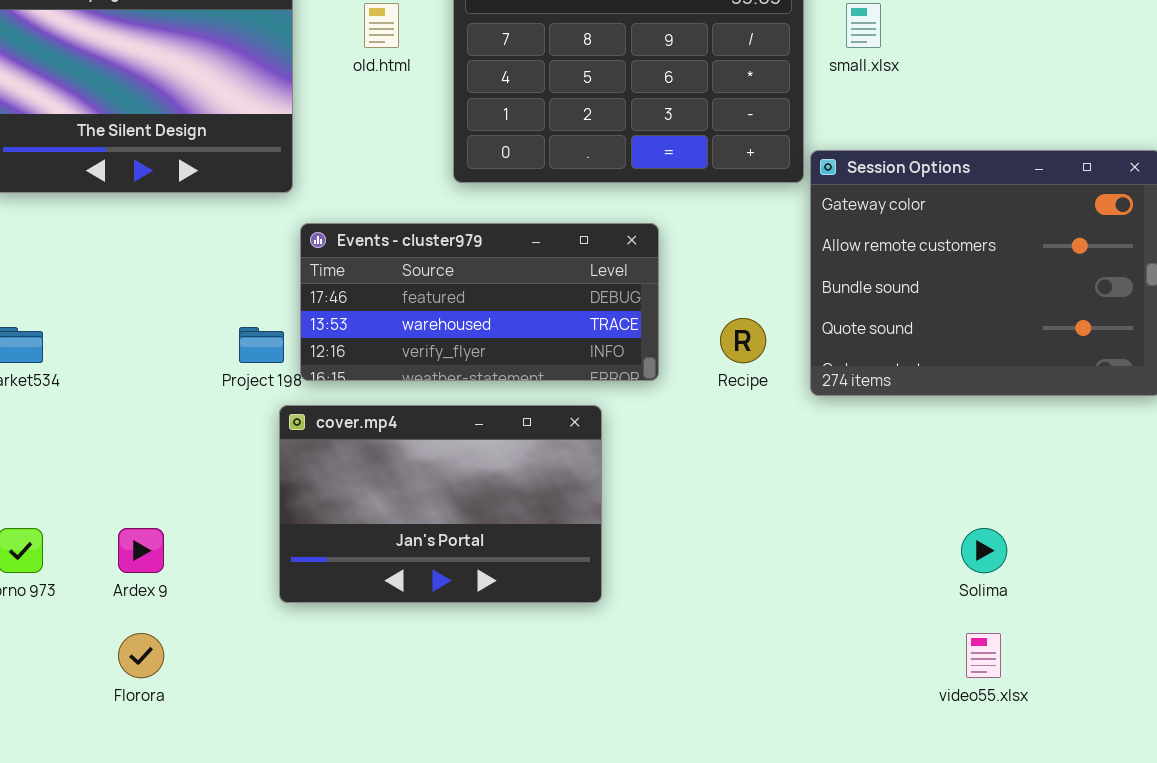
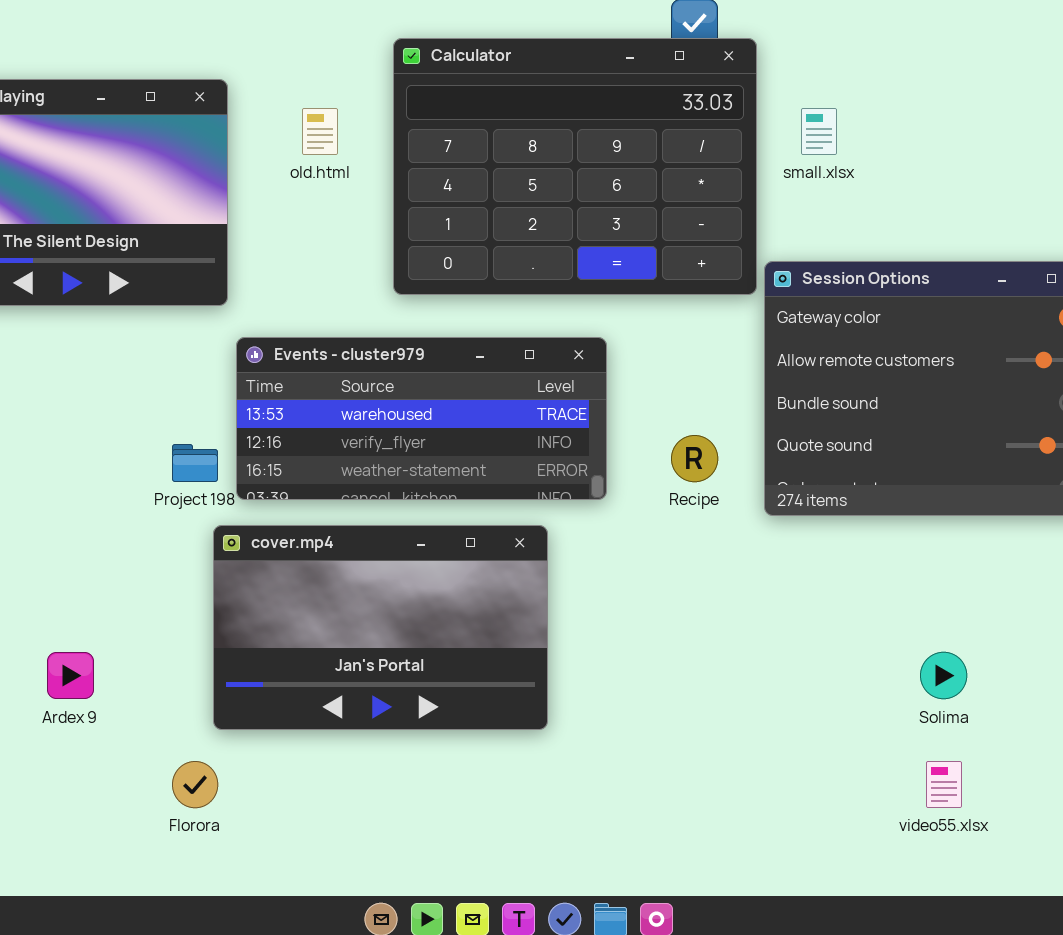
Events - cluster979: [300,223,659,381] -> [236,337,607,500], scrolled down 1 row
Florora: [118,633,164,678] -> [172,761,218,808], moved

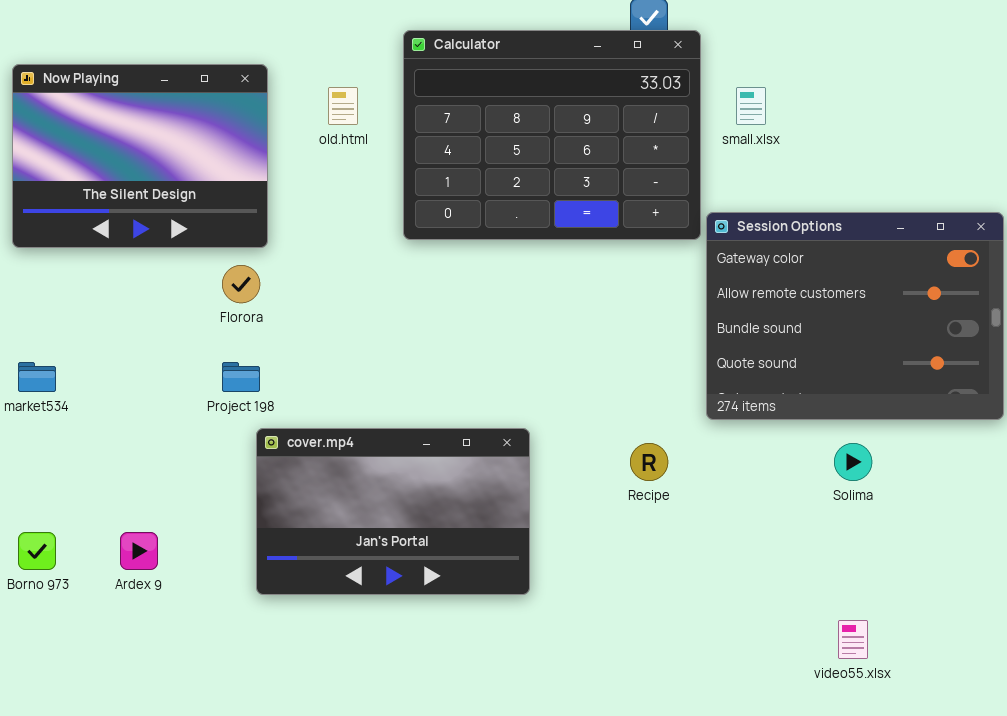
Events - cluster979: [236,337,607,500] -> none, closed
Recipe: [671,435,718,482] -> [630,443,668,481], moved
Solima: [920,652,967,699] -> [834,443,872,481], moved
Florora: [172,761,218,808] -> [222,265,260,303], moved

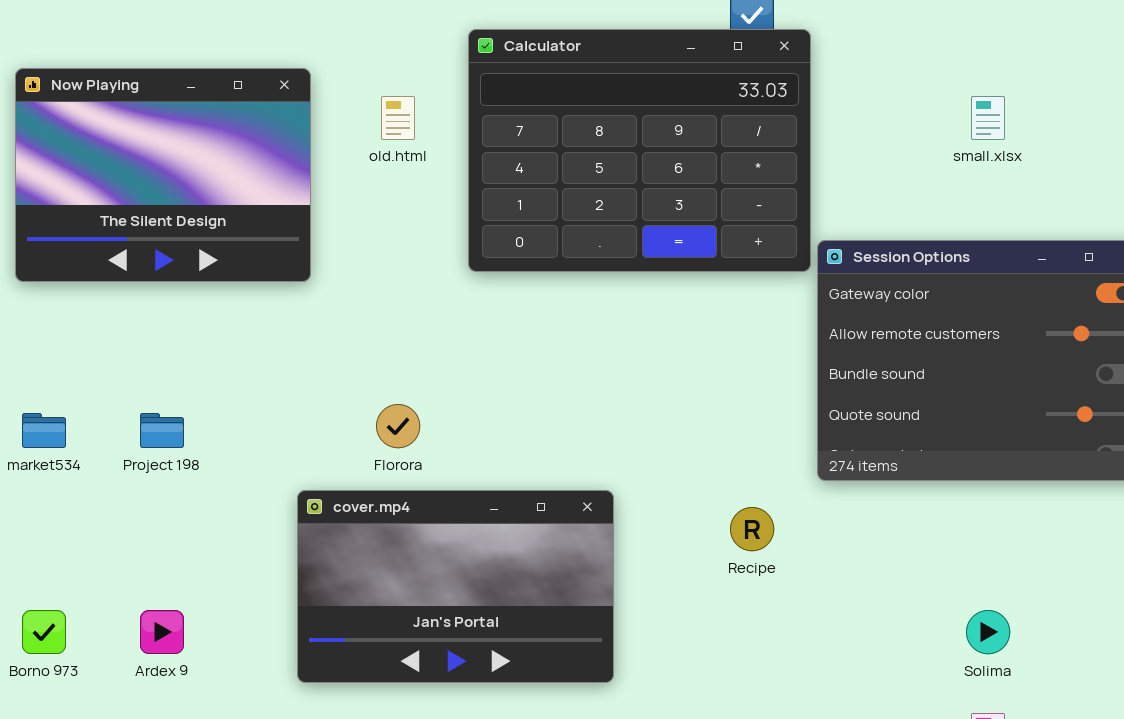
small.xlsx: [736,87,766,125] -> [971,96,1005,140], moved
Florora: [222,265,260,303] -> [376,404,420,448], moved
Project 198: [222,362,260,392] -> [140,413,184,448], moved
Solima: [834,443,872,481] -> [966,610,1010,654], moved

